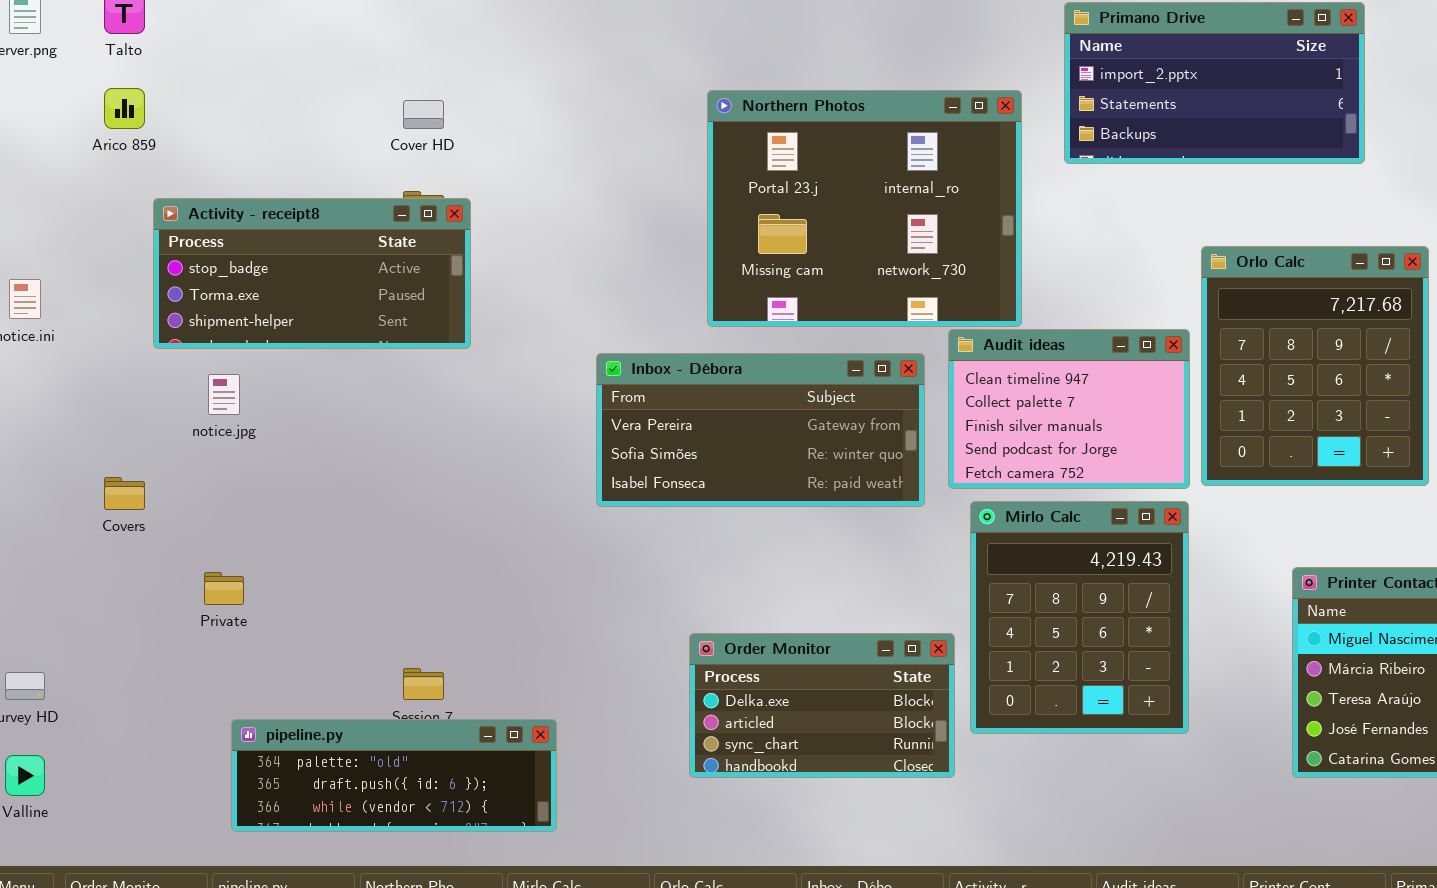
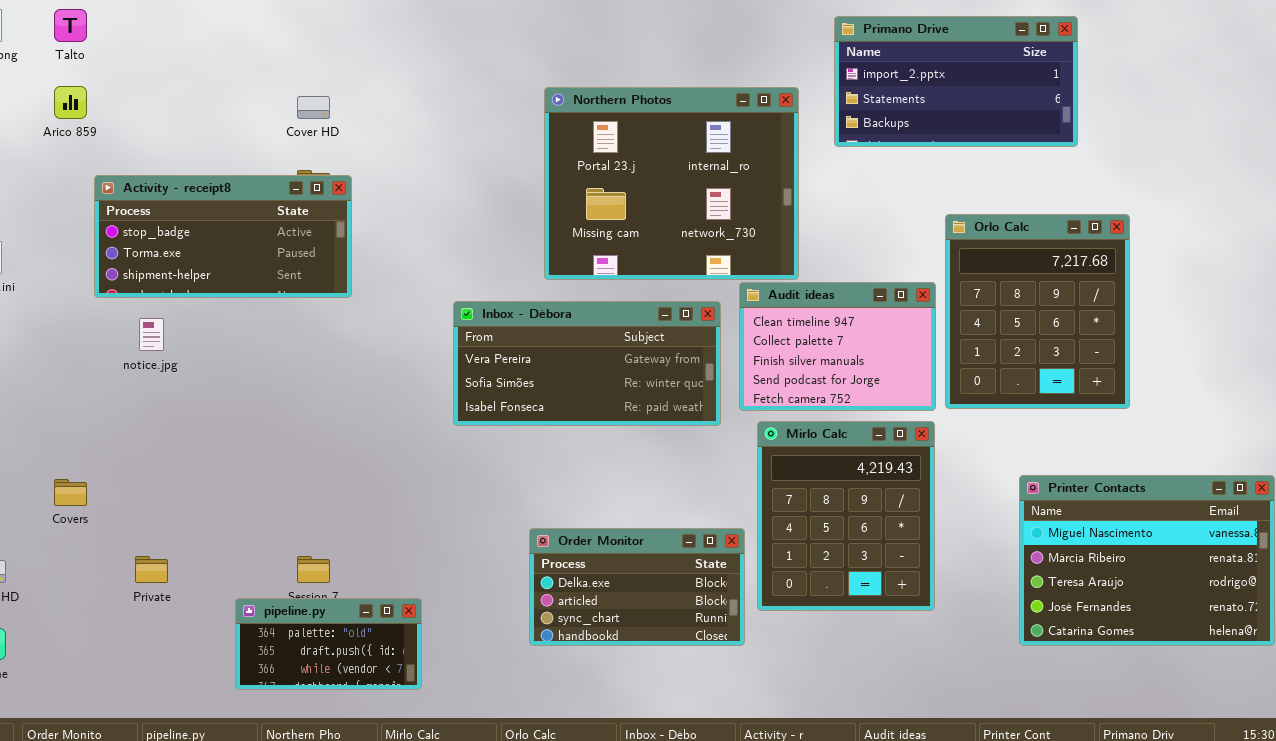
Covers: [104,477,145,510] -> [54,479,87,506], moved
Private: [204,572,244,605] -> [135,556,168,583], moved
pipeline.py: [231,719,557,832] -> [235,598,422,690], resized

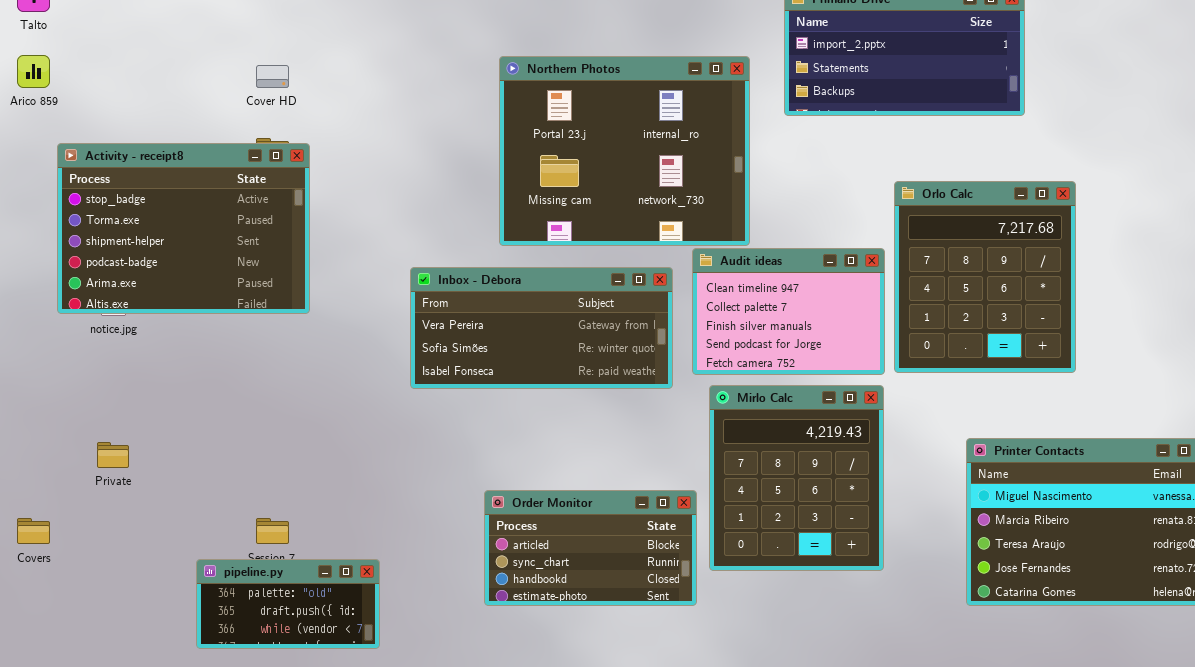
Activity - receipt8: [94,175,352,298] -> [57,143,310,314], resized
Covers: [54,479,87,506] -> [17,518,50,544], moved
Order Monitor: [529,528,745,646] -> [484,490,697,606], scrolled down 1 row
Private: [135,556,168,583] -> [97,442,129,468], moved

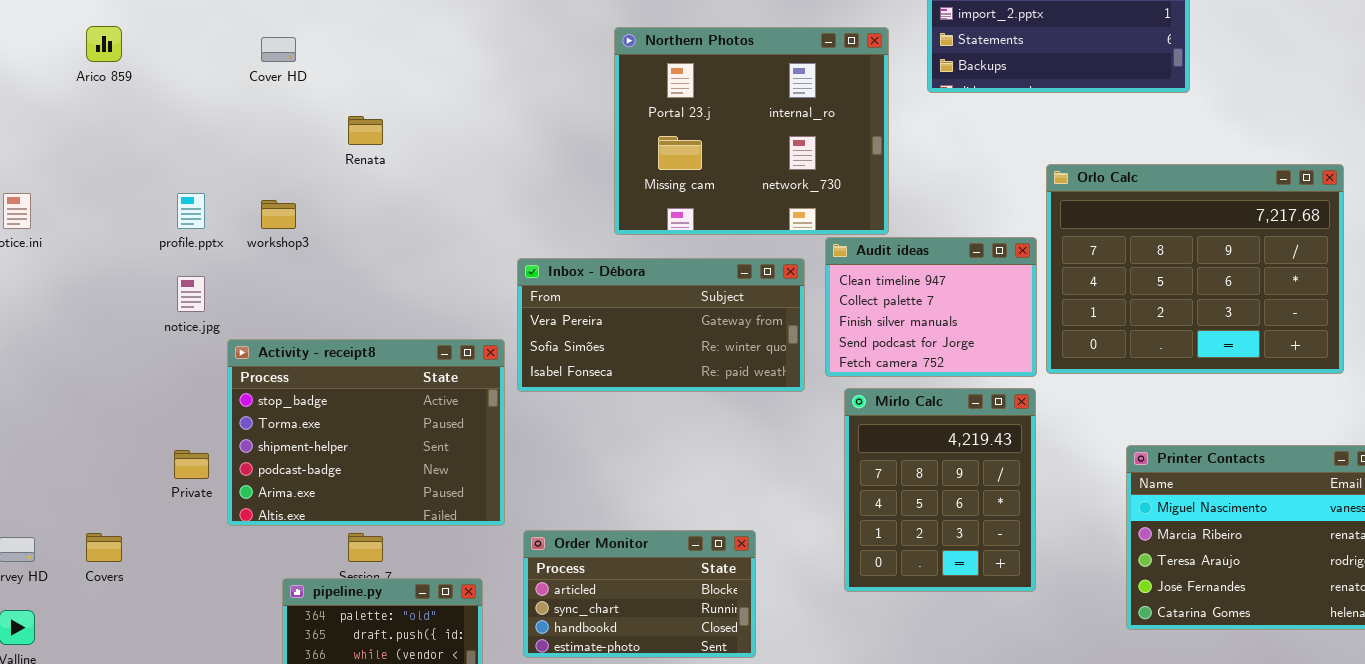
Cover HD: [256,65,289,88] -> [261,37,296,62], moved
Activity - receipt8: [57,143,310,314] -> [227,339,505,526], moved
Orlo Calc: [894,181,1076,373] -> [1046,164,1344,374], resized
Order Monitor: [484,490,697,606] -> [523,530,756,658], moved

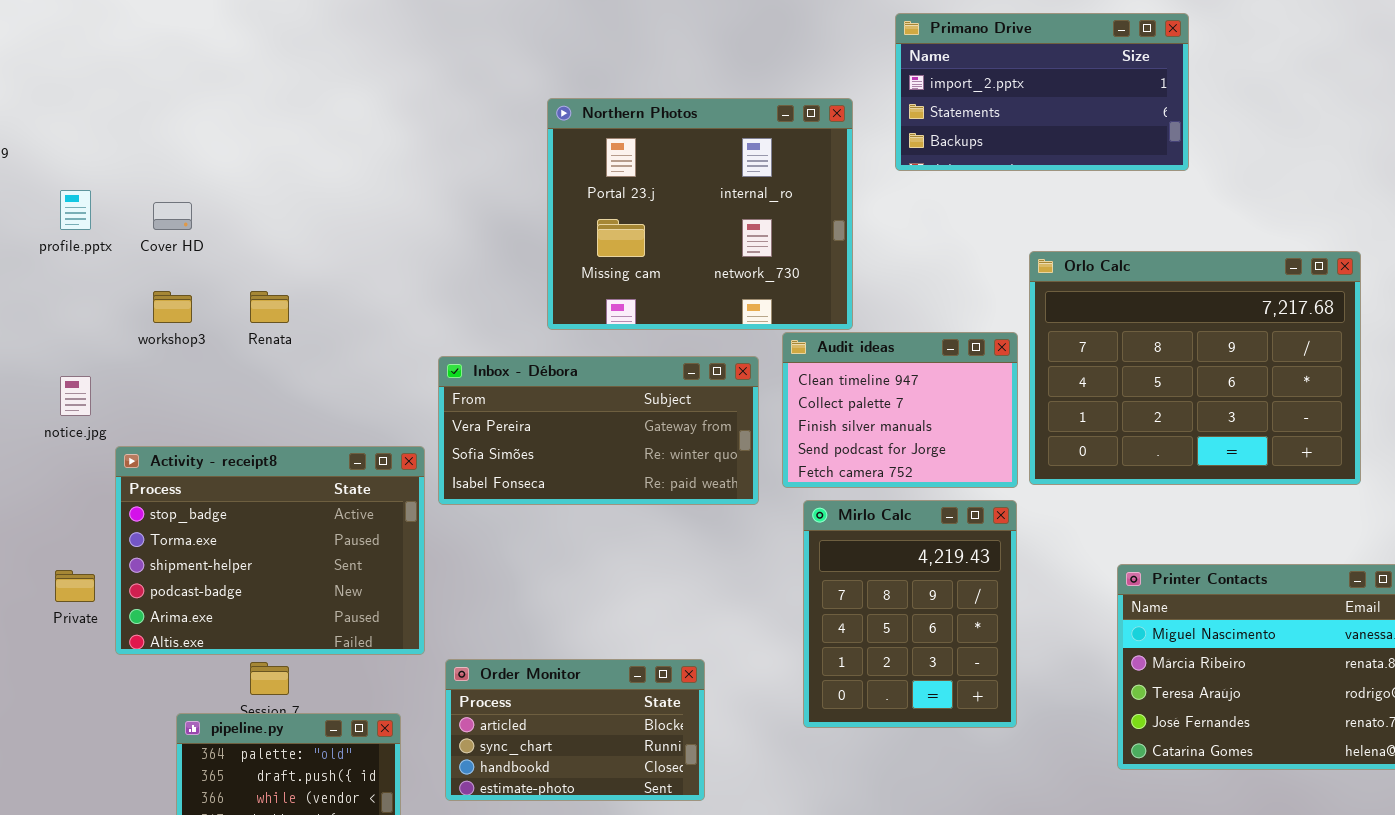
Cover HD: [261,37,296,62] -> [153,202,192,230], moved
Renata: [348,116,383,145] -> [250,291,289,323], moved
profile.pptx: [177,193,205,229] -> [60,190,91,230], moved

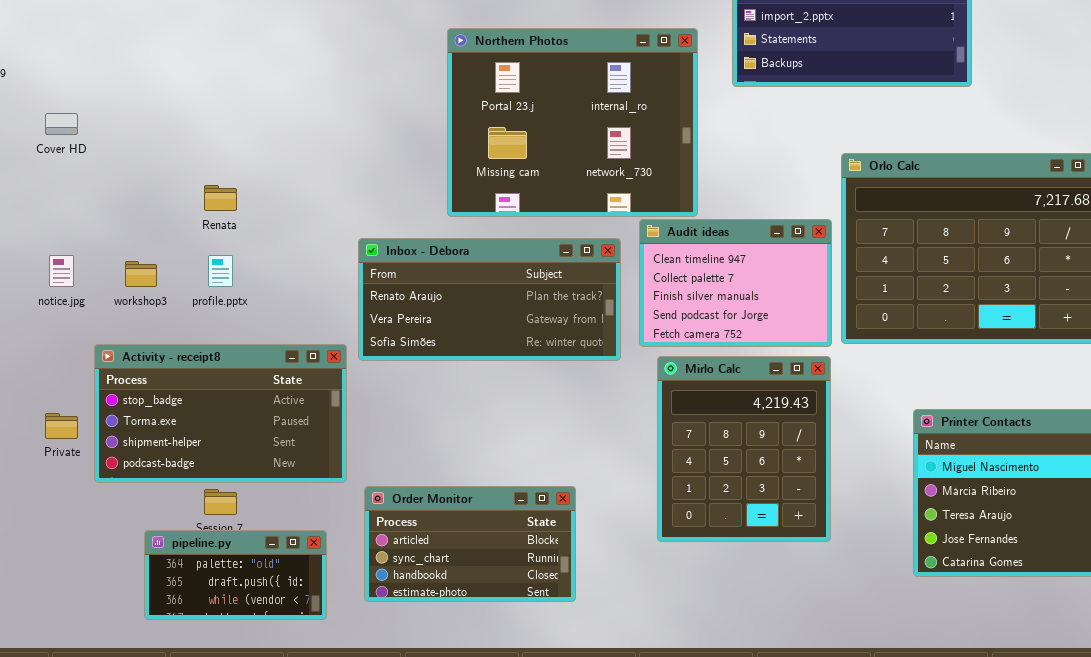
profile.pptx: [60,190,91,230] -> [208,255,233,287], moved
Cover HD: [153,202,192,230] -> [45,113,78,135], moved
workshop3: [153,291,192,323] -> [125,261,157,287], moved
Inbox - Débora: [438,356,759,505] -> [358,238,621,361], scrolled up 1 row
Activity - receipt8: [115,446,425,655] -> [94,344,347,483], resized

